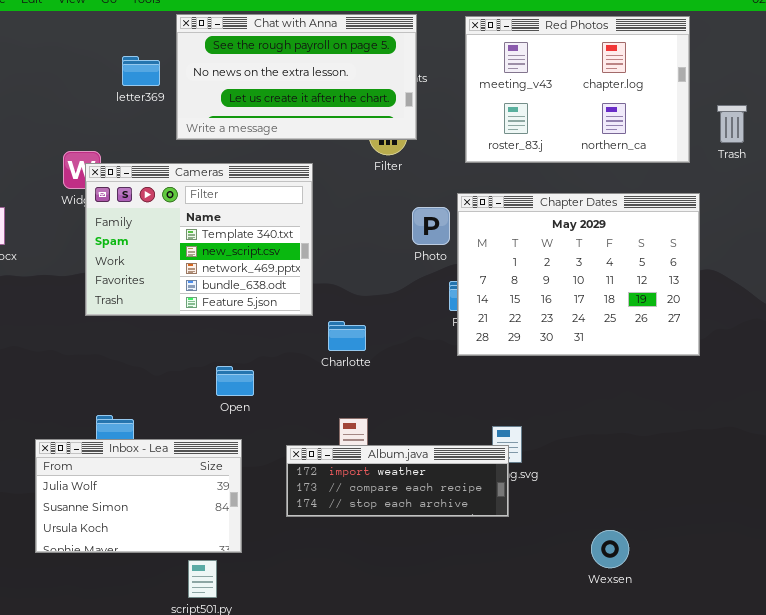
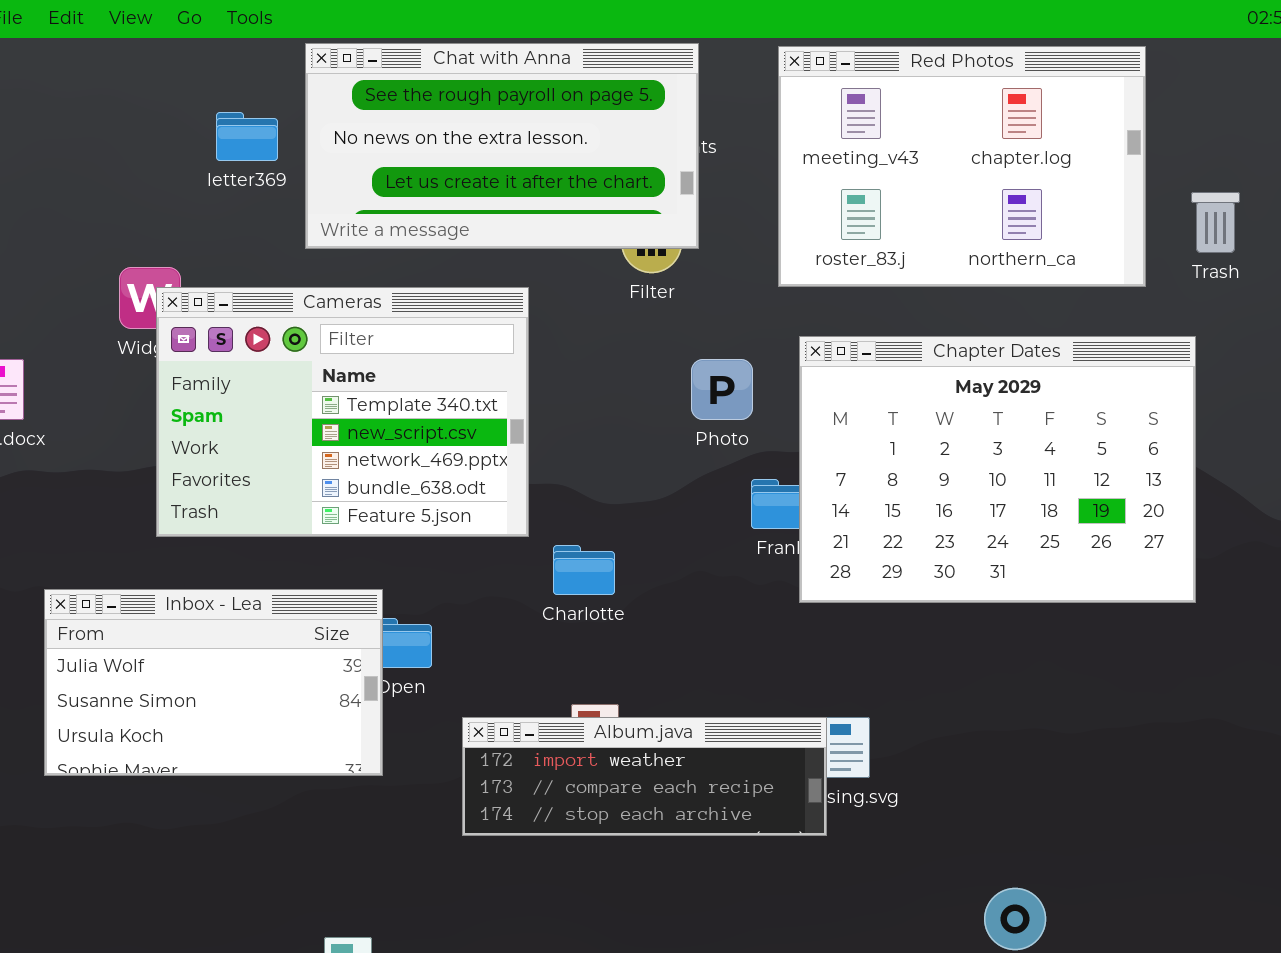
Chapter Dates: [457,193,700,356] -> [799,336,1196,603], moved
Inbox - Lea: [35,439,242,553] -> [44,589,383,776], moved
Album.java: [286,445,509,517] -> [462,717,827,836], moved

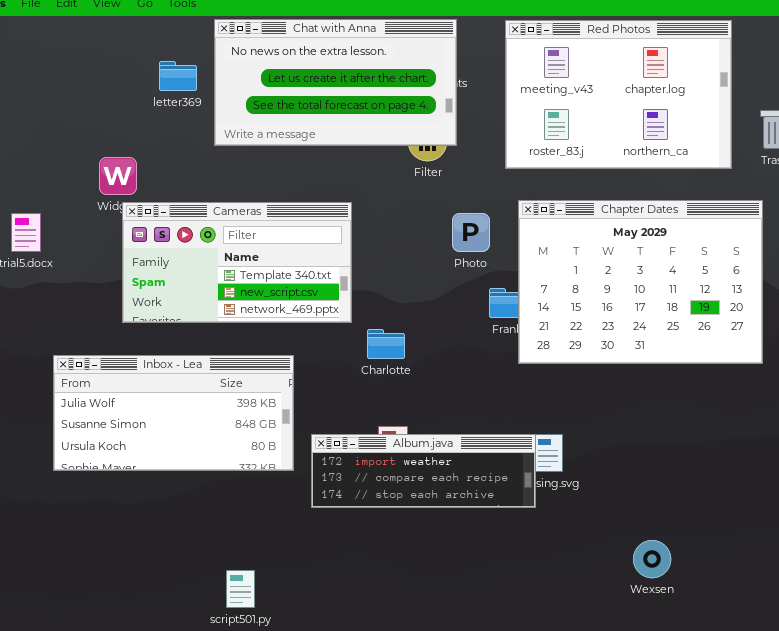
Chat with Anna: [305,43,699,249] -> [214,19,457,146], scrolled down 1 row
Cameras: [156,287,529,537] -> [122,202,352,323], resized
Inbox - Lea: [44,589,383,776] -> [53,355,294,471], resized

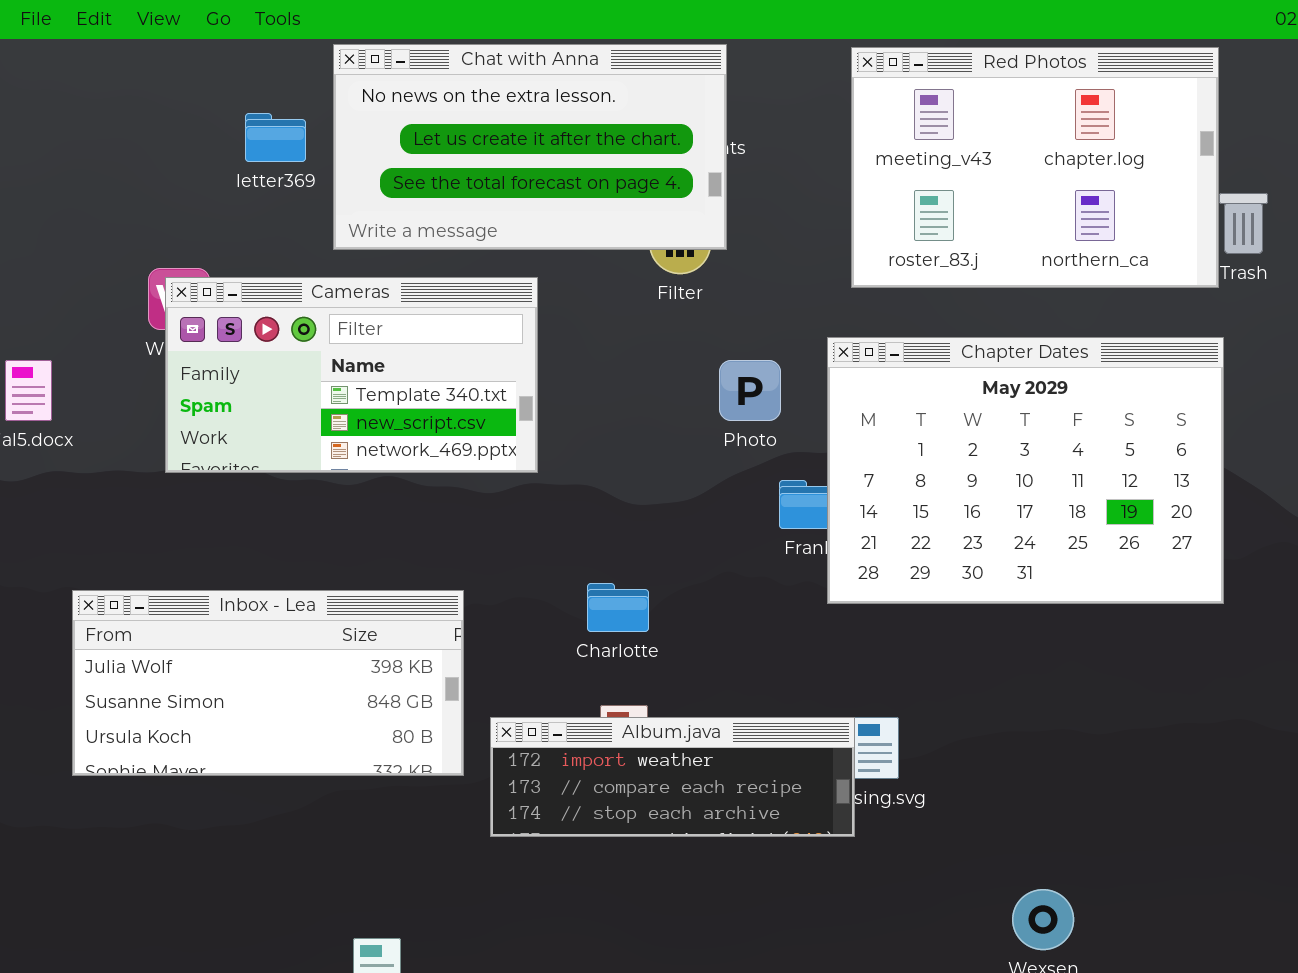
Red Photos: [505,20,732,169] -> [851,47,1219,288], moved
Cameras: [122,202,352,323] -> [165,277,538,473], moved
Charlotte: [367,329,405,359] -> [587,583,649,632], moved

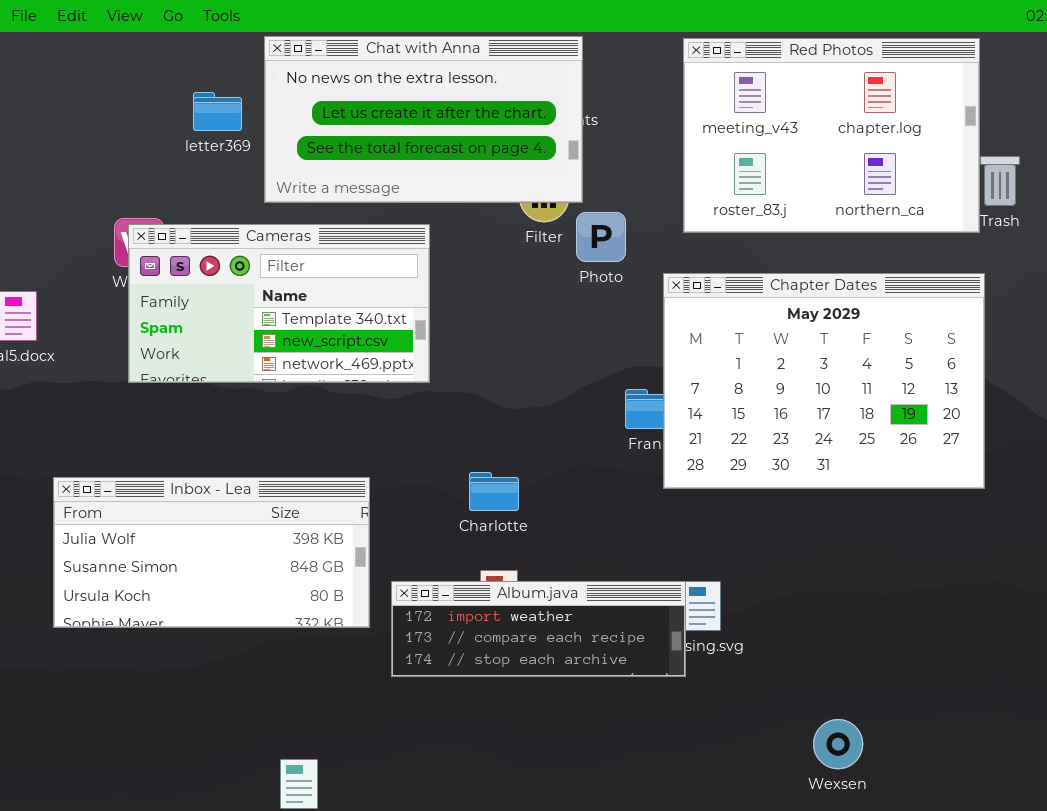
Photo: [719,360,781,421] -> [576,212,626,262], moved

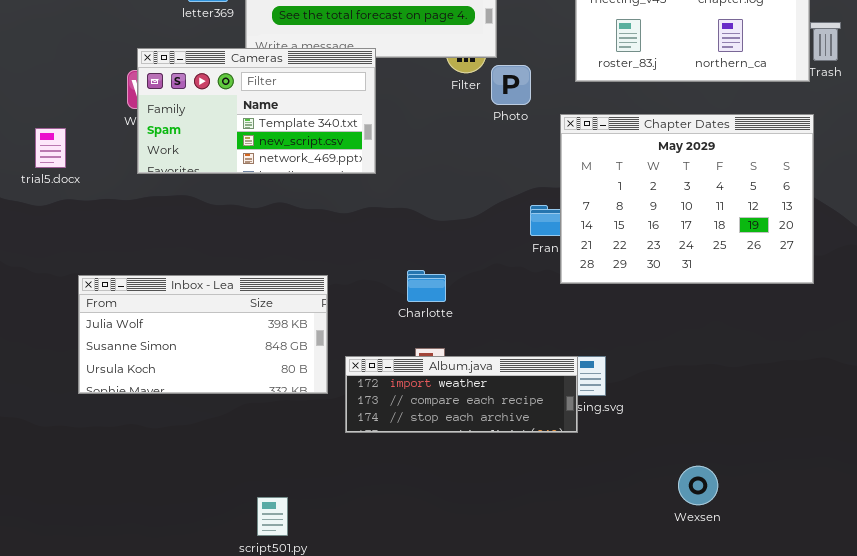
Cameras: [128,224,430,383] -> [137,48,376,174], moved

